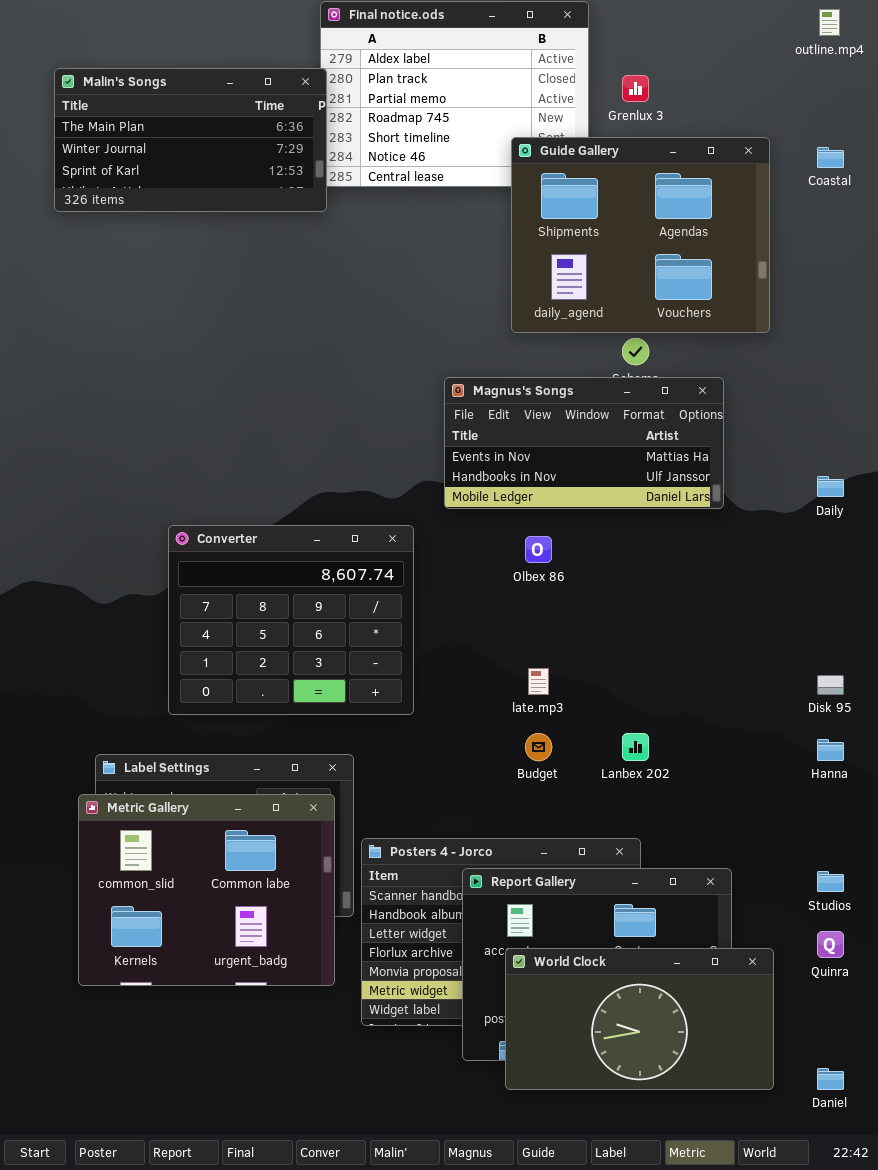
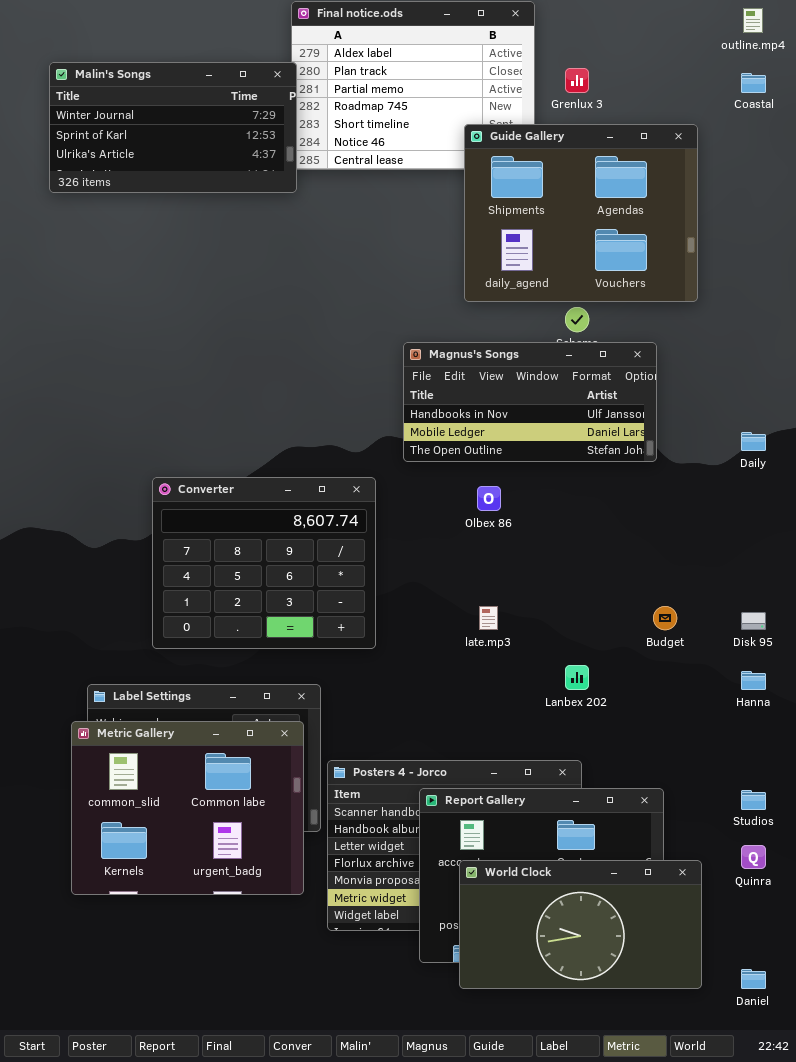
Malin's Songs: [54,68,327,212] -> [49,62,297,193], scrolled down 1 row
Coastal: [817,147,844,168] -> [741,73,766,93], moved
Magnus's Songs: [444,377,724,509] -> [403,342,657,462], scrolled down 1 row
Budget: [525,733,552,761] -> [653,606,677,630], moved

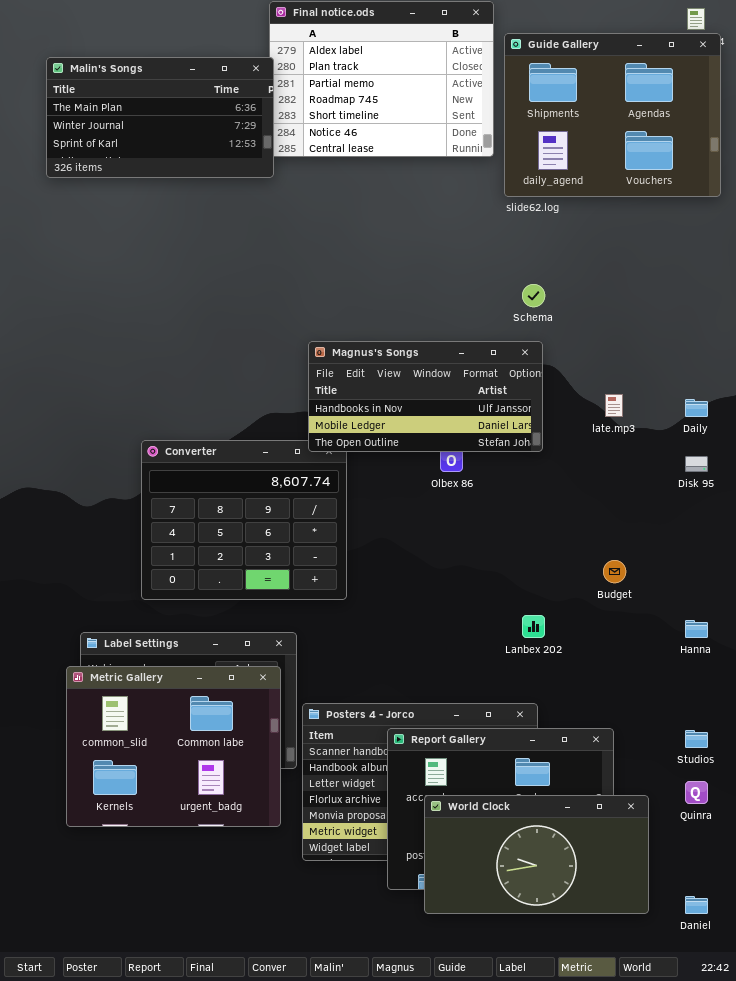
Malin's Songs: [49,62,297,193] -> [46,57,274,178], scrolled up 1 row
Guide Gallery: [464,124,698,302] -> [504,33,721,197], moved
Magnus's Songs: [403,342,657,462] -> [308,341,543,452], moved
late.mp3: [479,606,498,630] -> [605,394,623,417], moved
Disk 95: [741,612,766,630] -> [685,456,708,472], moved

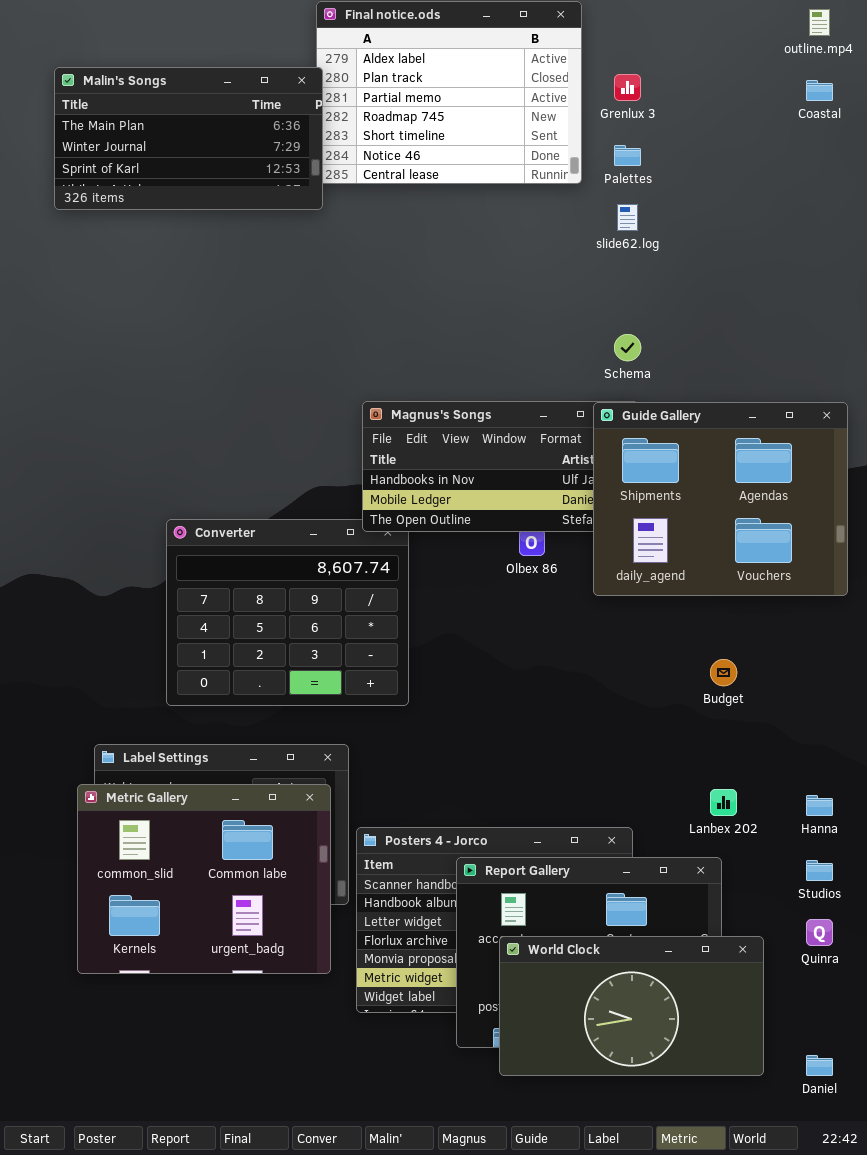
Guide Gallery: [504,33,721,197] -> [593,402,848,596], moved
Lanbex 202: [522,615,545,638] -> [710,789,737,816], moved
Hanna: [685,620,708,638] -> [806,795,833,816], moved

